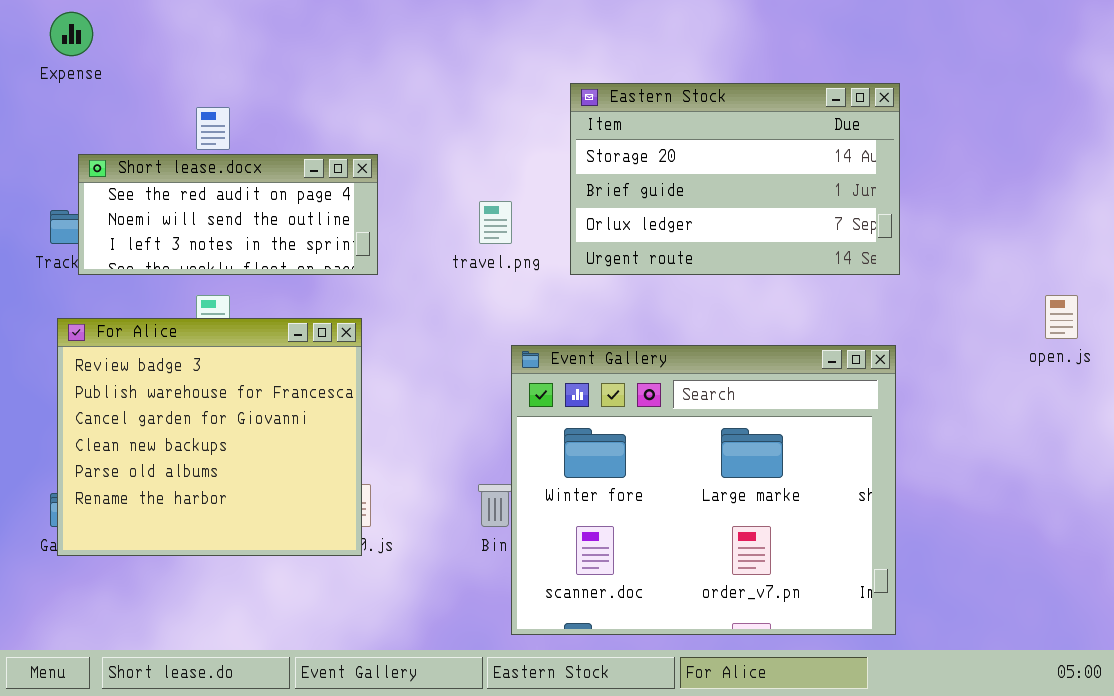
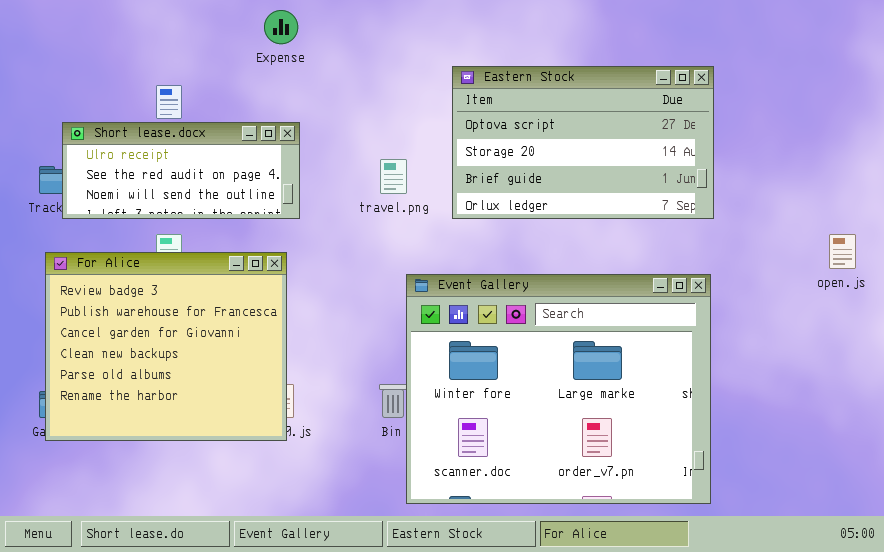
Expense: [50,12,93,56] -> [264,10,298,44], moved
Eastern Stock: [570,83,900,275] -> [452,66,714,219], scrolled up 1 row
Short lease.docx: [78,154,378,275] -> [62,122,300,219], scrolled up 1 row

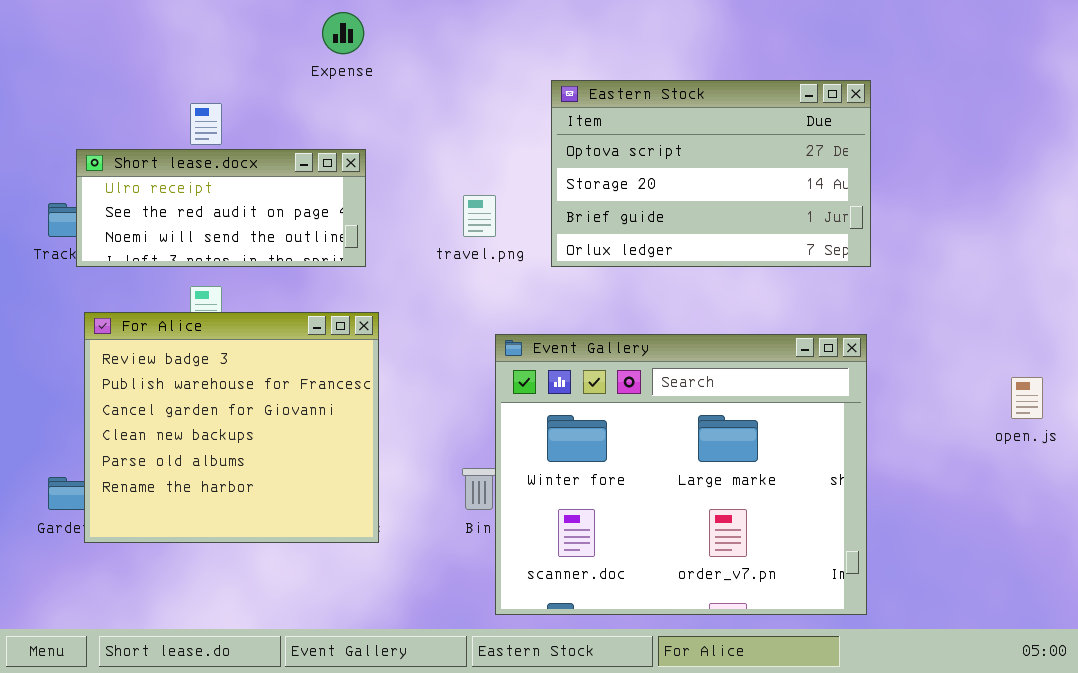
open.js: [829,234,856,269] -> [1011,377,1043,419], moved
For Alice: [45,252,287,441] -> [84,312,379,543], moved

